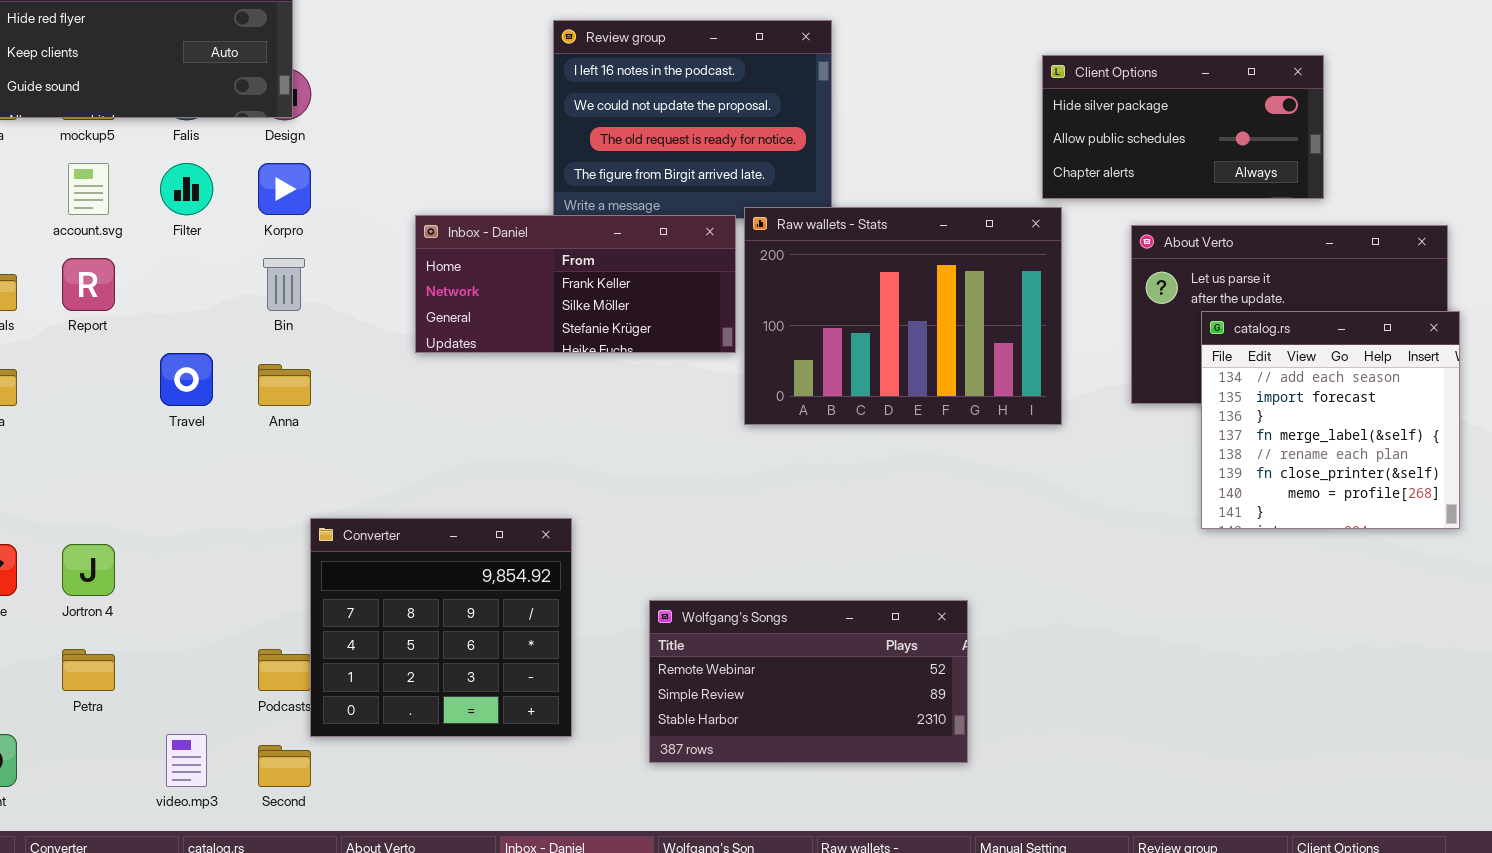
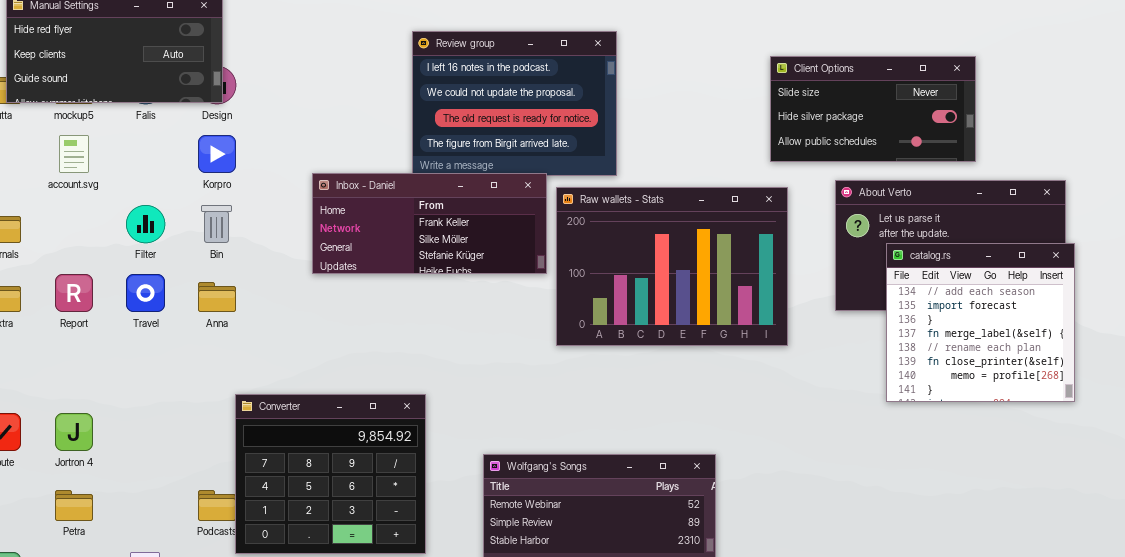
Client Options: [1042,55,1324,199] -> [770,56,976,162], scrolled up 1 row
Filter: [160,163,213,215] -> [126,205,165,243], moved
Raw wallets - Stats: [744,207,1062,425] -> [556,187,788,346], moved
Report: [62,258,115,311] -> [55,274,93,312], moved

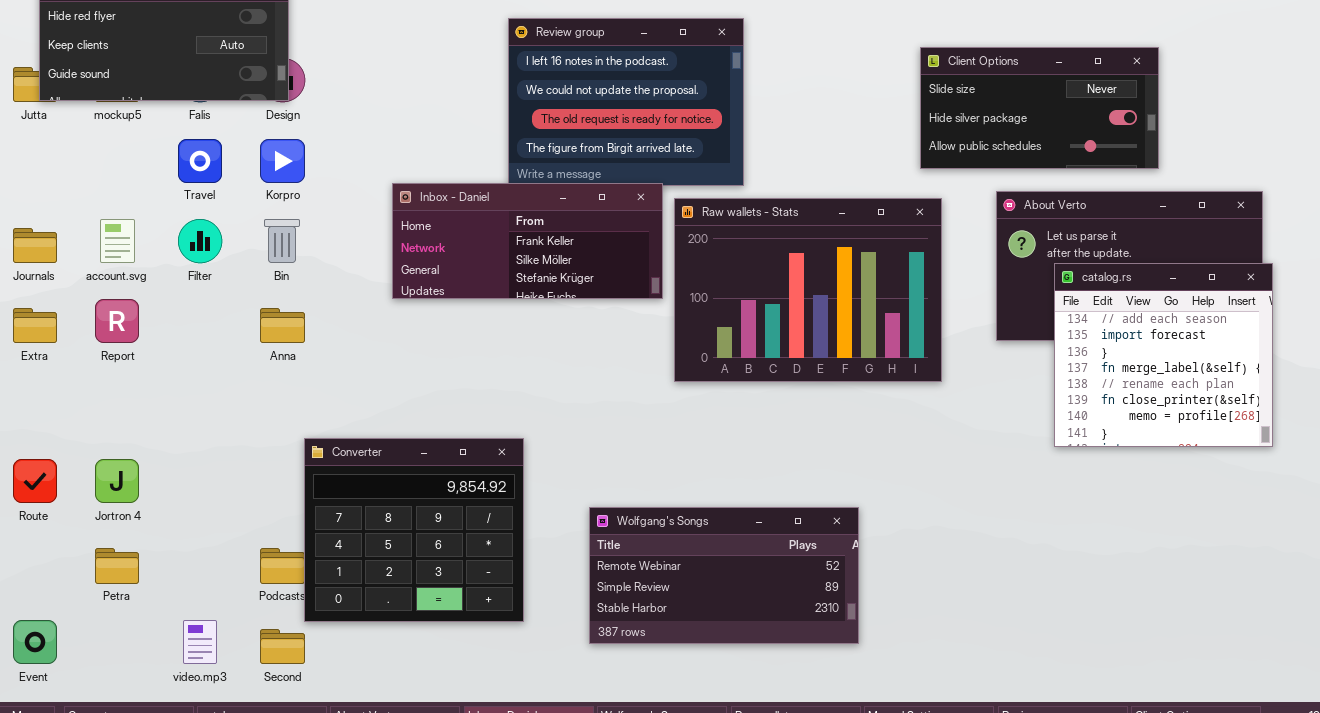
account.svg: [59,135,89,173] -> [100,219,135,263], moved
Travel: [126,274,165,312] -> [178,139,222,183], moved

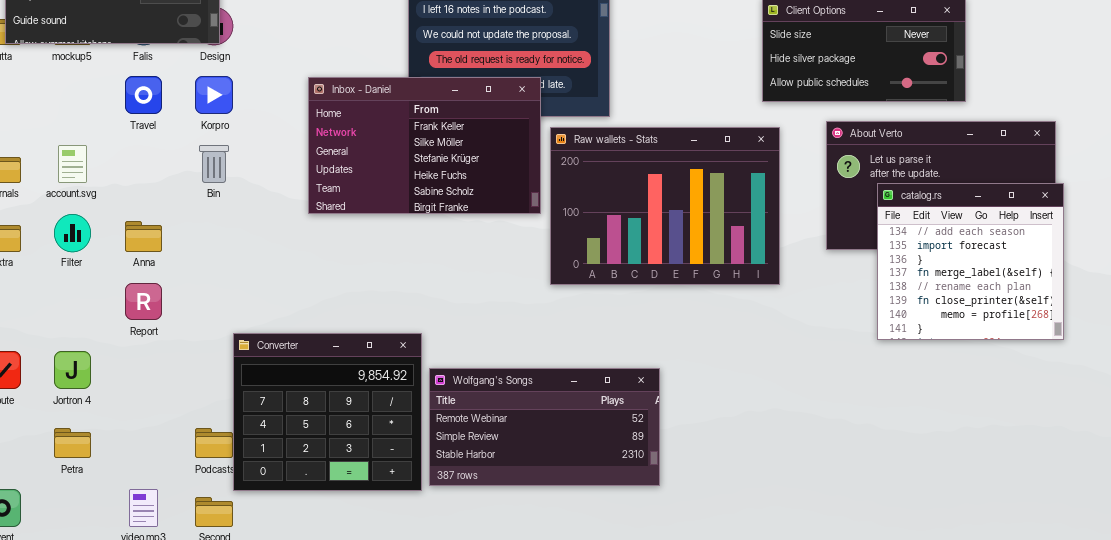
Inbox - Daniel: [392,183,663,299] -> [308,77,541,214], resized
Filter: [178,219,222,263] -> [54,214,91,252], moved
Report: [95,299,139,343] -> [125,283,162,320], moved
Anna: [260,308,305,343] -> [125,221,162,252], moved
Wolfgang's Songs: [589,507,859,644] -> [429,368,660,486], moved

